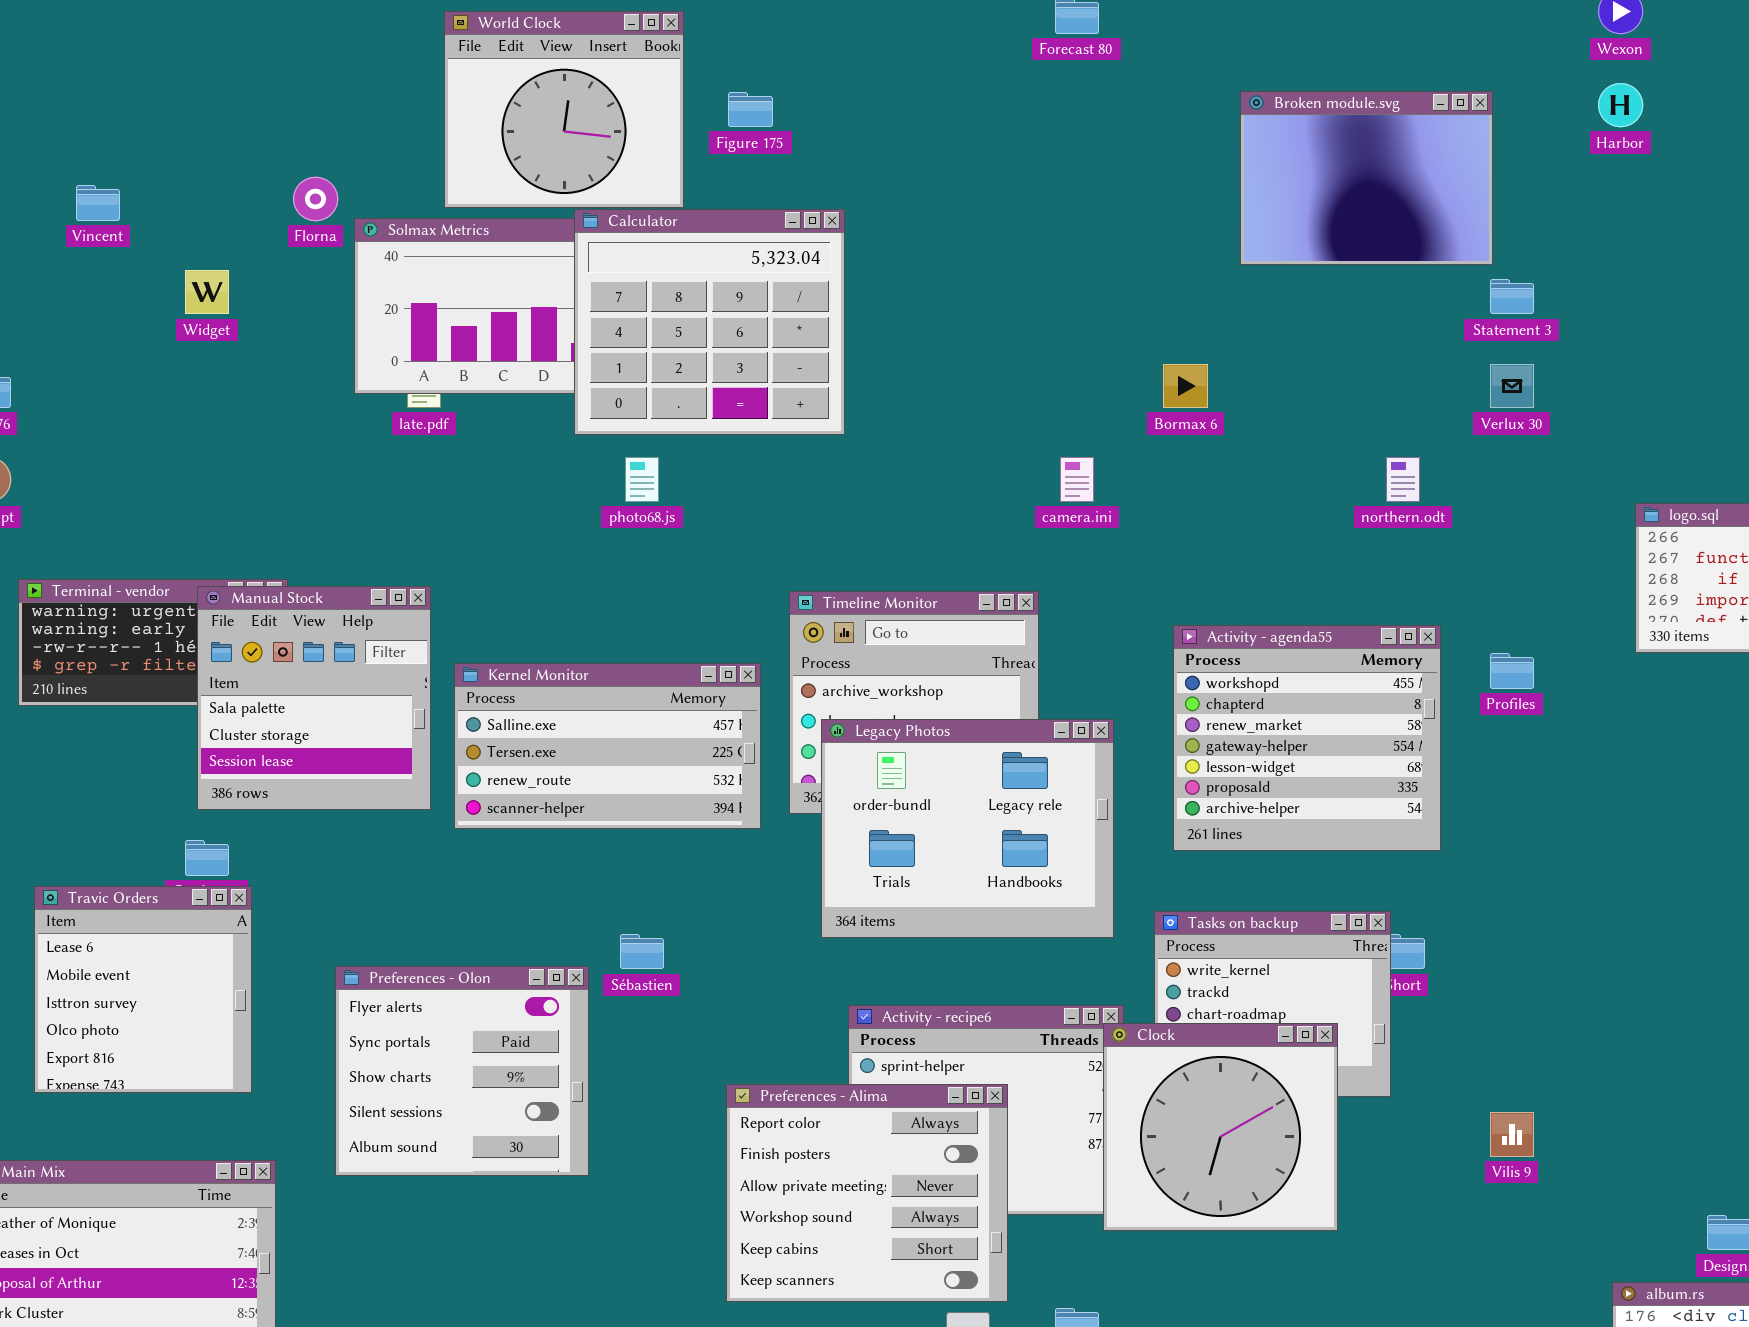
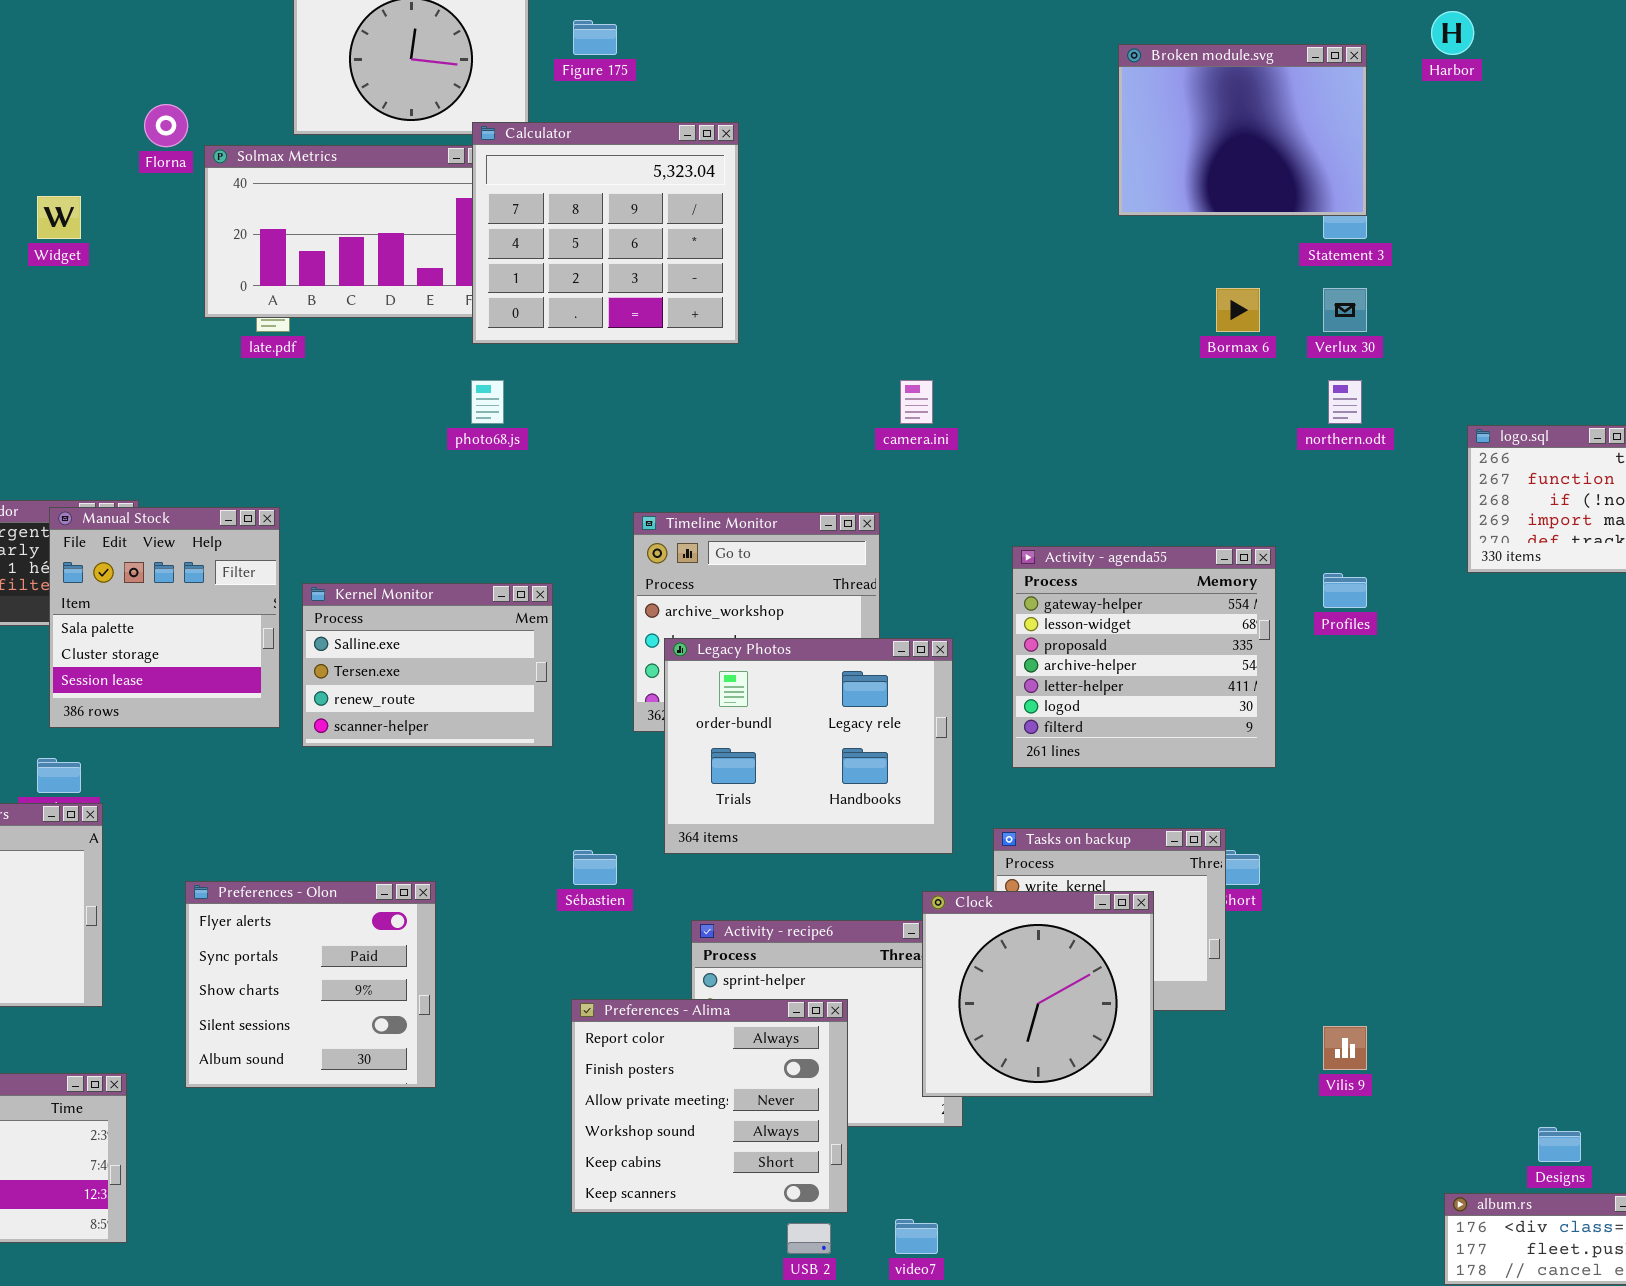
Broken module.svg: [1240,91,1493,265] -> [1118,44,1367,216], moved
Calculator: [574,209,845,435] -> [472,122,739,344], moved
Bormax 6: [1163,364,1208,408] -> [1216,288,1260,332], moved
northern.odt: [1386,457,1420,502] -> [1328,380,1362,424], moved
Activity - agenda55: [1173,625,1441,851] -> [1012,546,1276,768], scrolled down 3 rows
Kernel Monitor: [454,663,761,829] -> [302,583,553,747], resized
Sébastien: [620,934,664,969] -> [573,850,617,885], moved
Clock: [1103,1023,1338,1231] -> [922,891,1154,1097], moved

